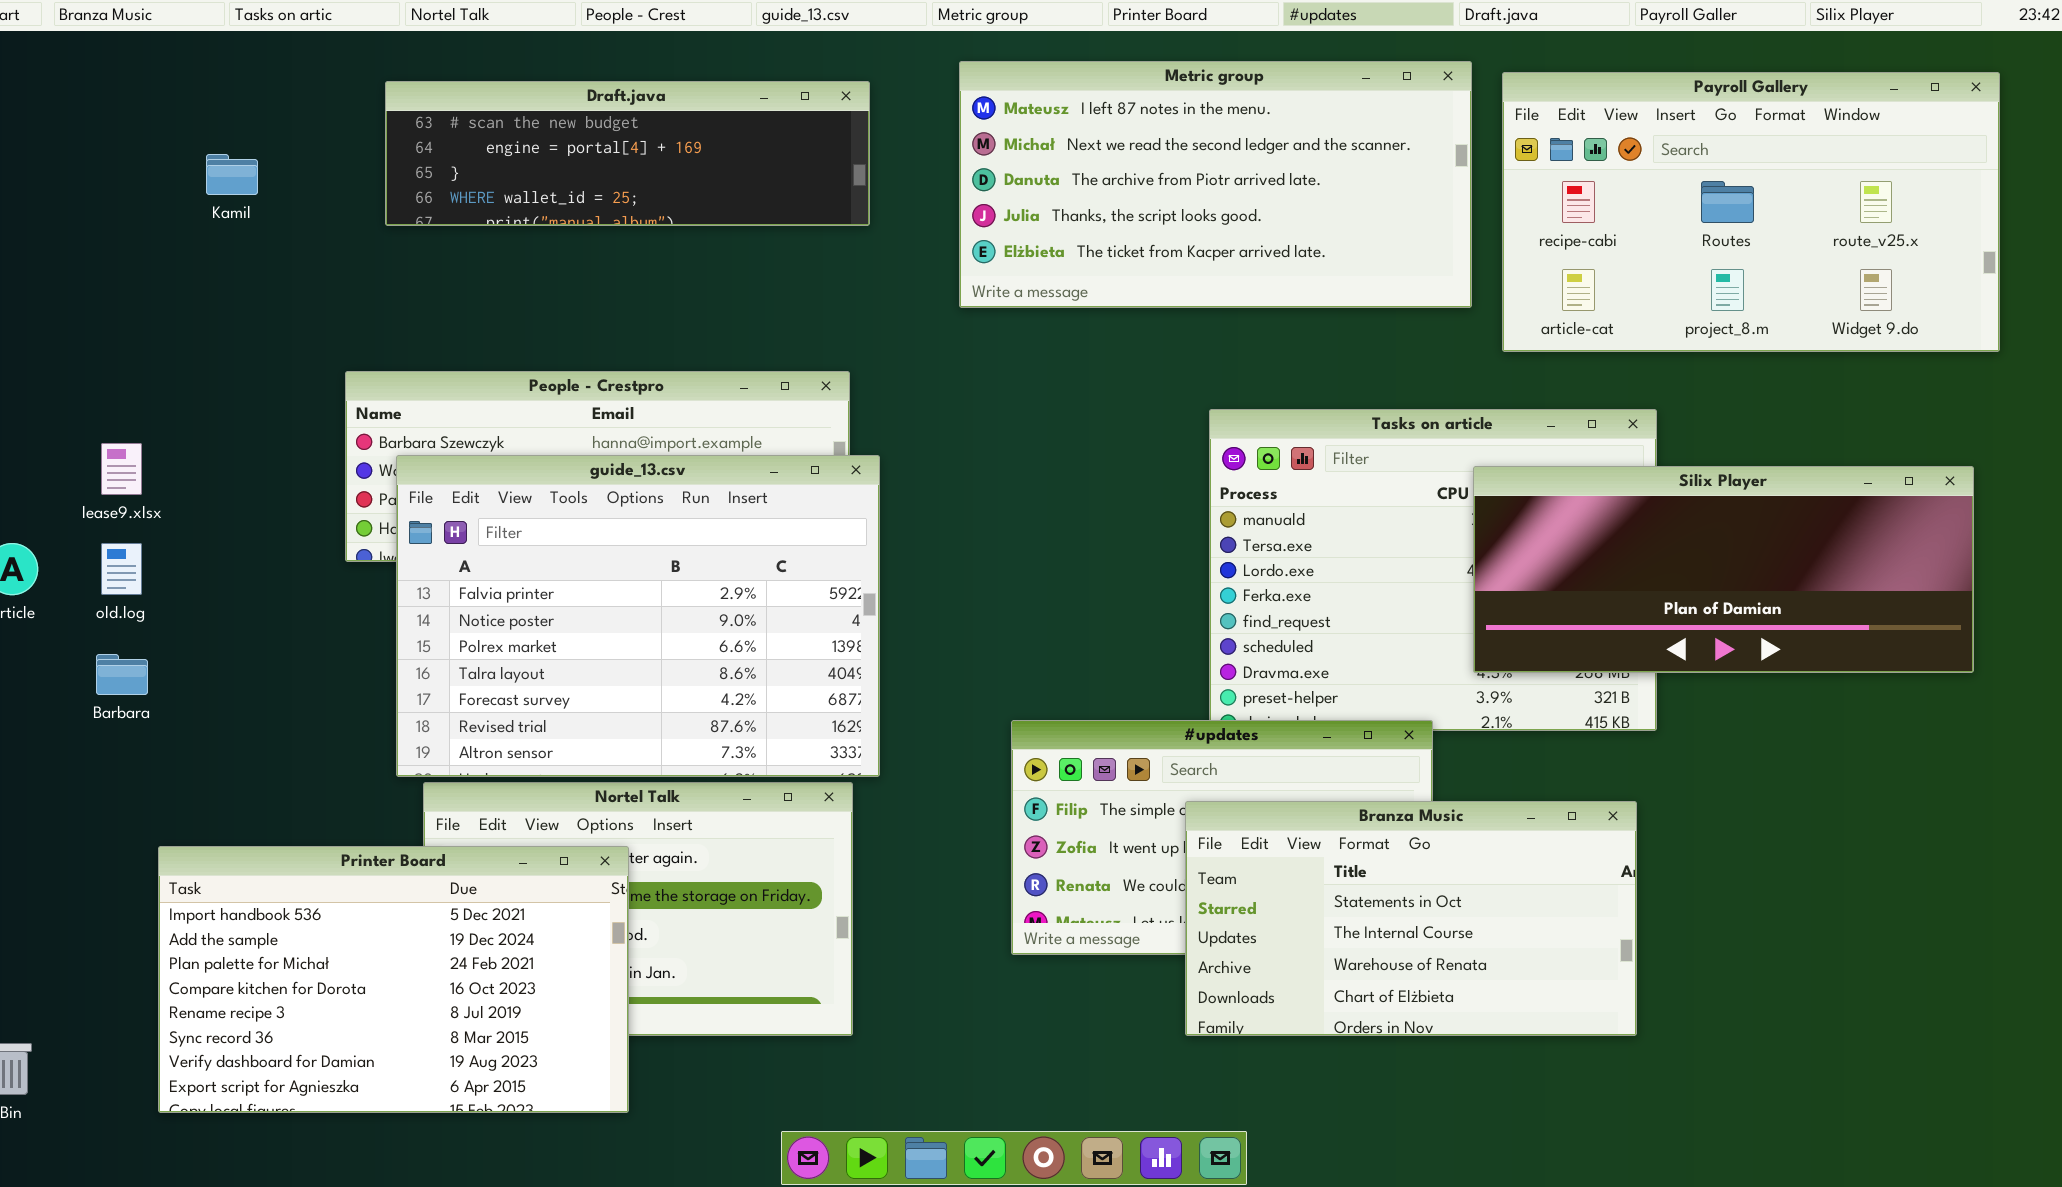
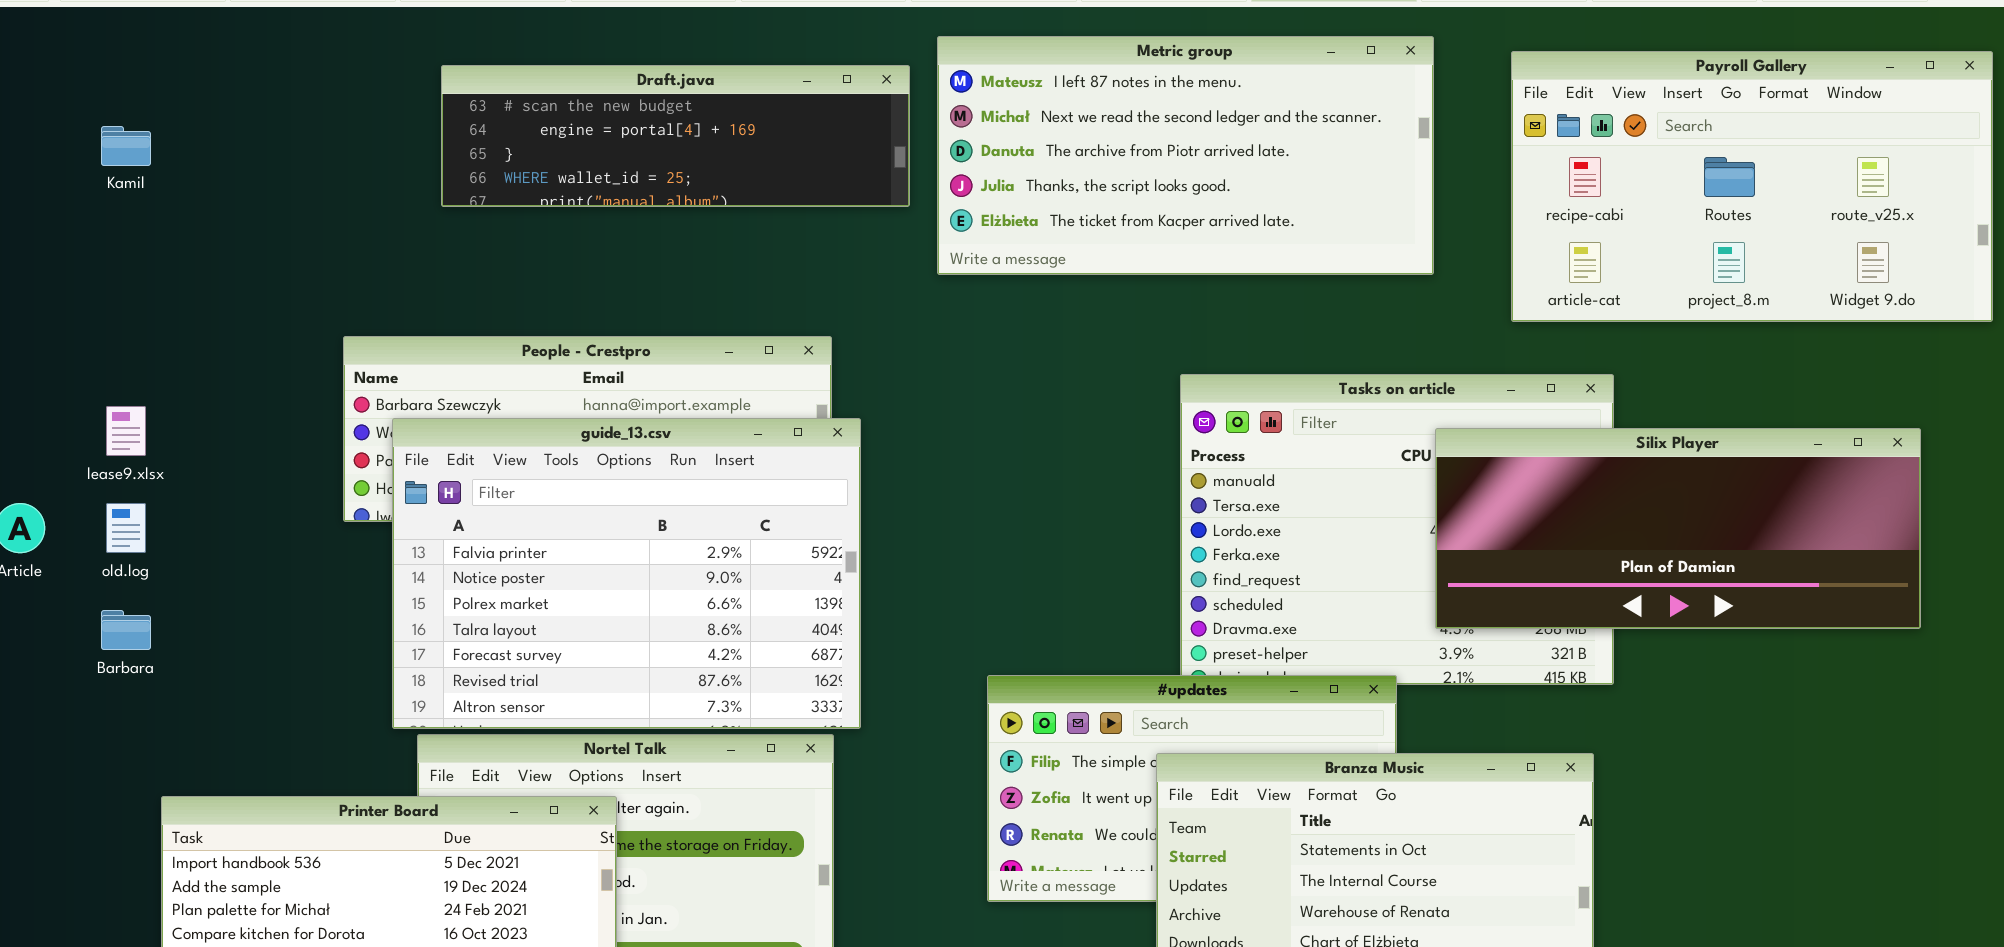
Payroll Gallery: [1502,72,2000,352] -> [1511,51,1993,322], moved
Draft.java: [385,81,870,226] -> [441,65,910,207], moved
Kamil: [206,154,258,195] -> [101,126,151,166], moved

